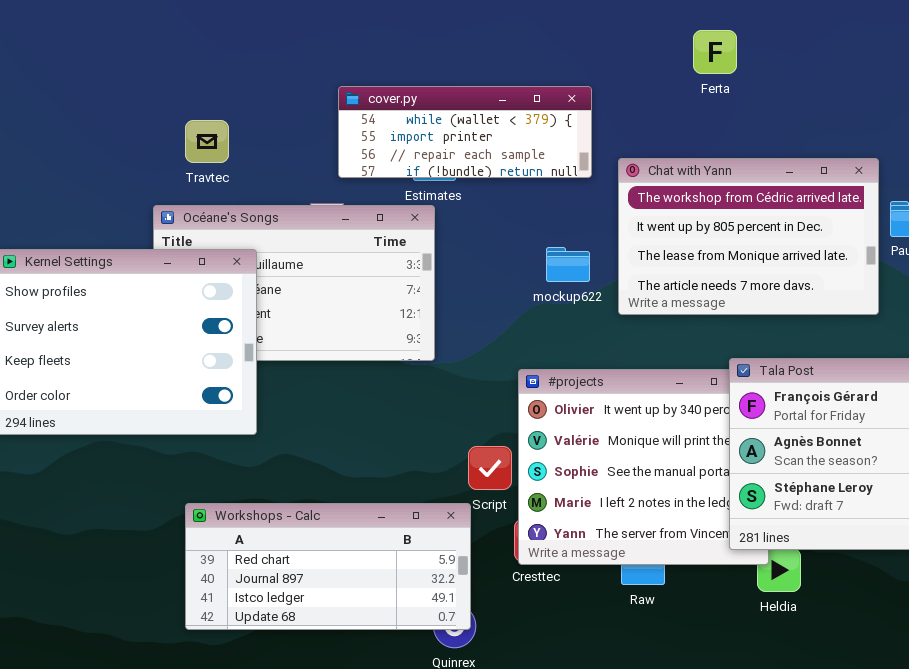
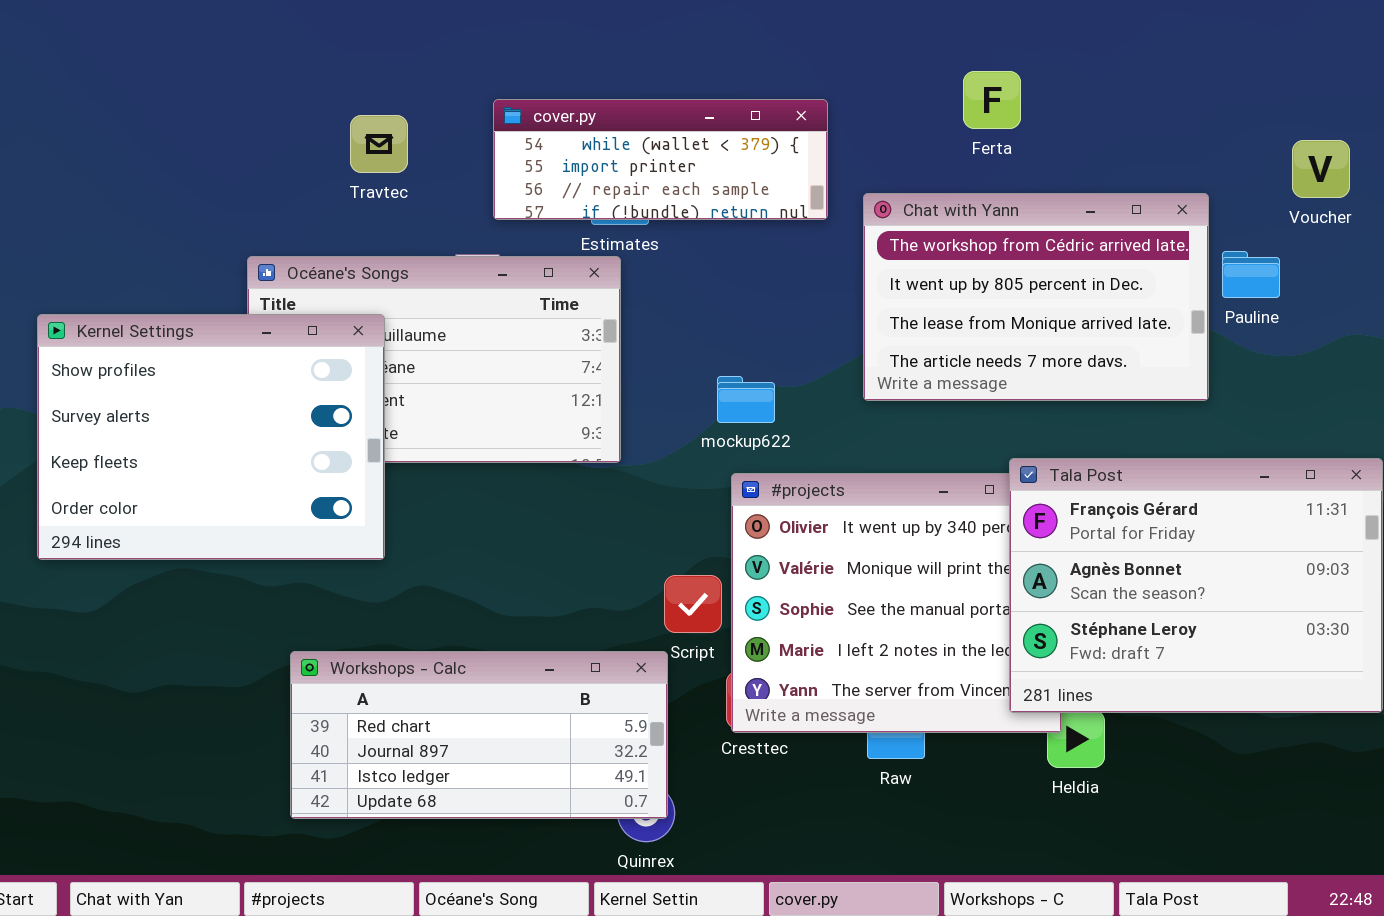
Ferta: [693,30,737,74] -> [963,71,1021,129], moved
Travtec: [185,120,229,163] -> [350,115,408,173], moved
mockup622: [546,247,590,282] -> [717,376,775,423], moved

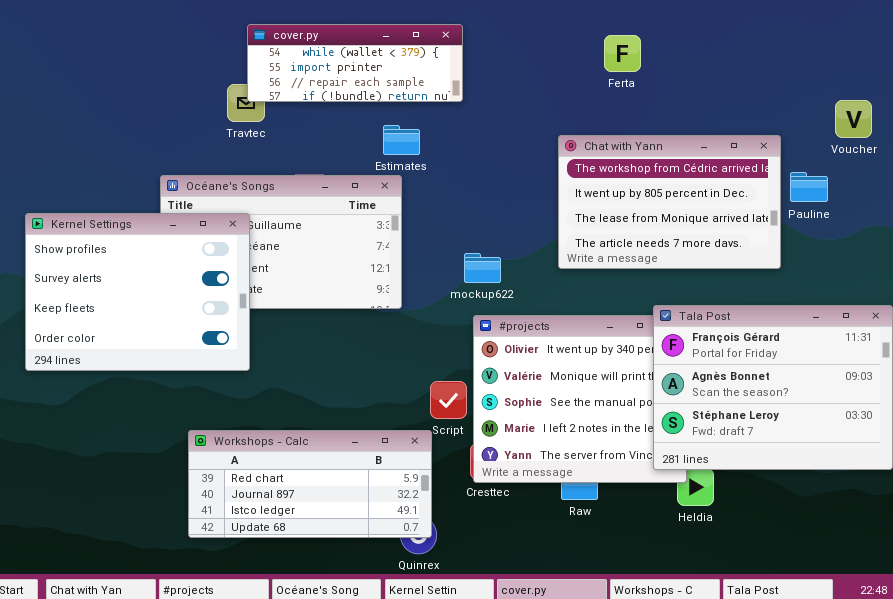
Ferta: [963,71,1021,129] -> [604,35,641,72], moved
cover.py: [493,99,828,220] -> [247,24,463,102], moved

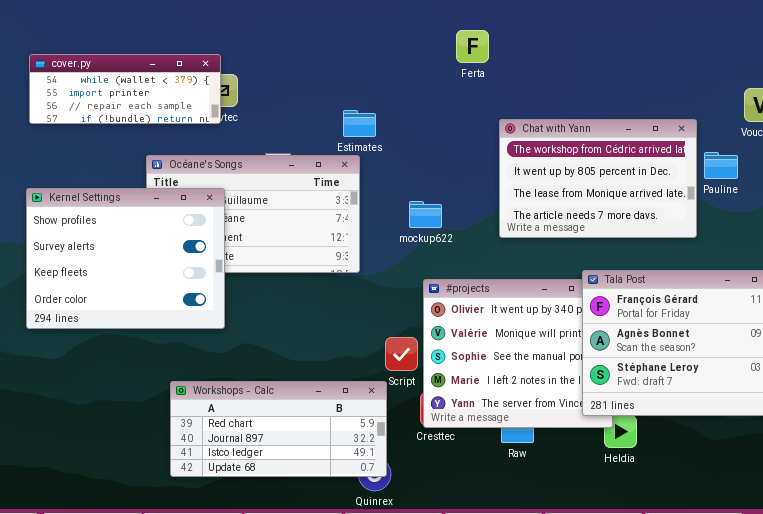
cover.py: [247,24,463,102] -> [29,54,221,124], moved
Ferta: [604,35,641,72] -> [456,30,489,63], moved
mockup622: [464,253,501,283] -> [409,201,442,228], moved

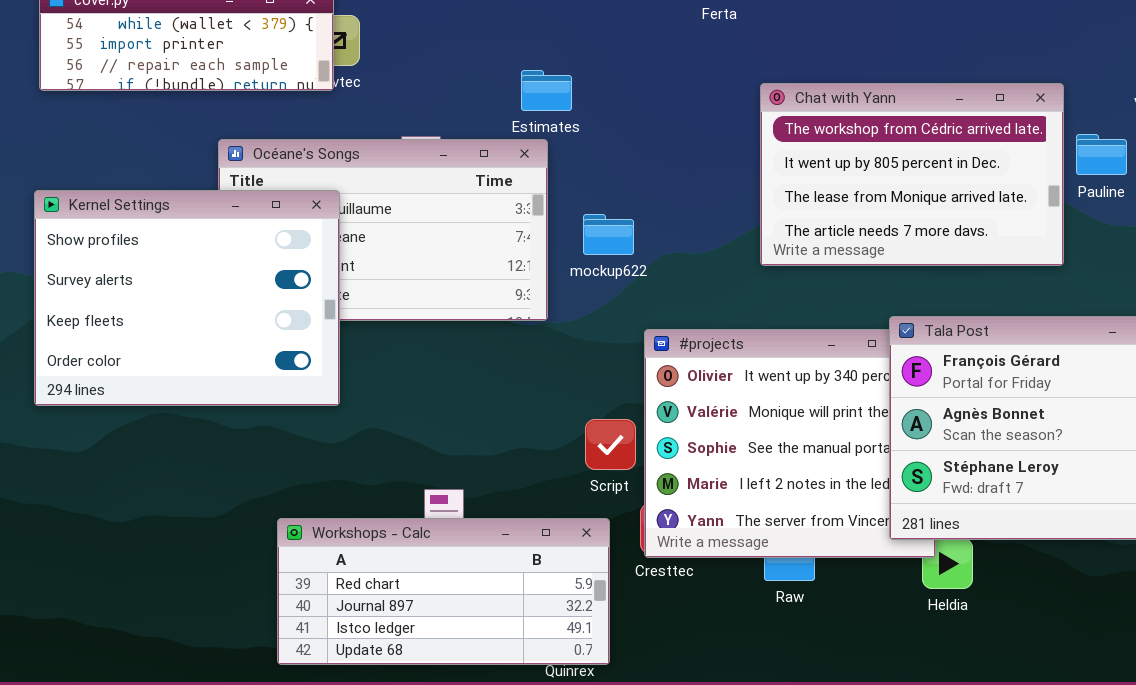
mockup622: [409,201,442,228] -> [583,214,634,255], moved
Workshops - Calc: [170,381,387,477] -> [277,518,610,665], moved

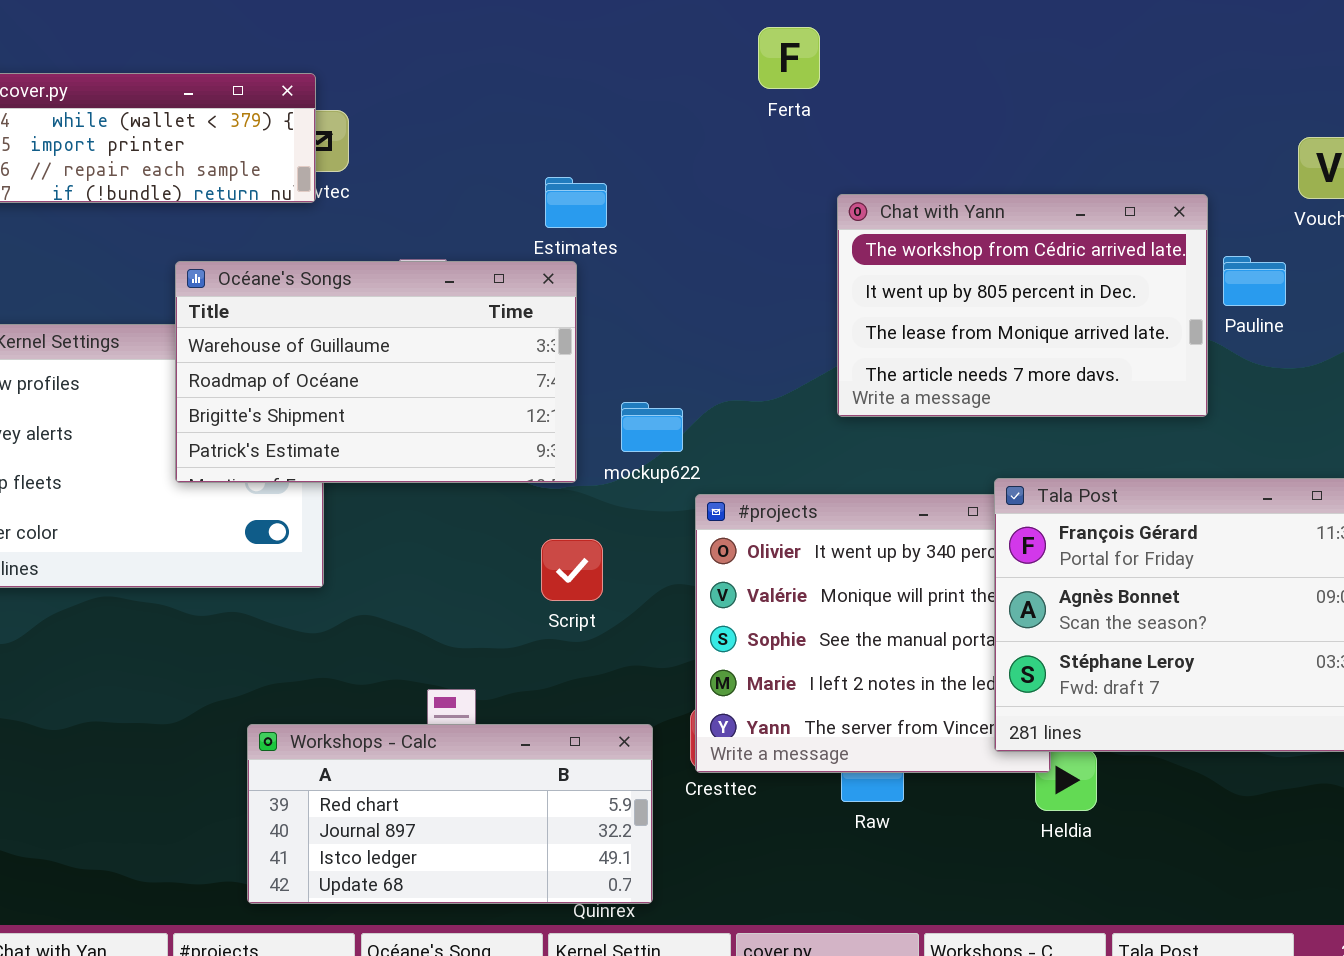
Océane's Songs: [218,139,548,321] -> [175,261,577,483], raised
mockup622: [583,214,634,255] -> [621,402,683,452], moved
Script: [585,419,636,470] -> [541,539,603,601], moved

